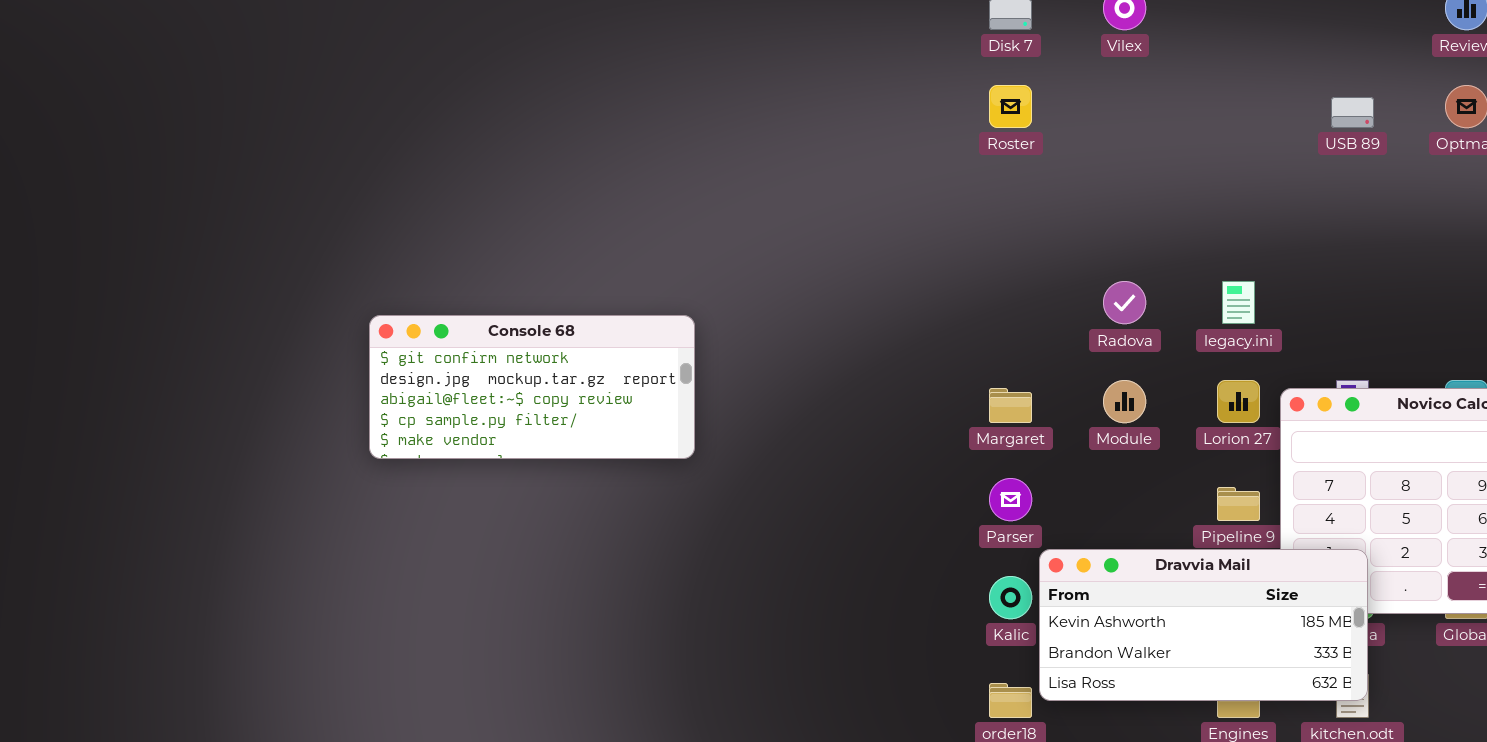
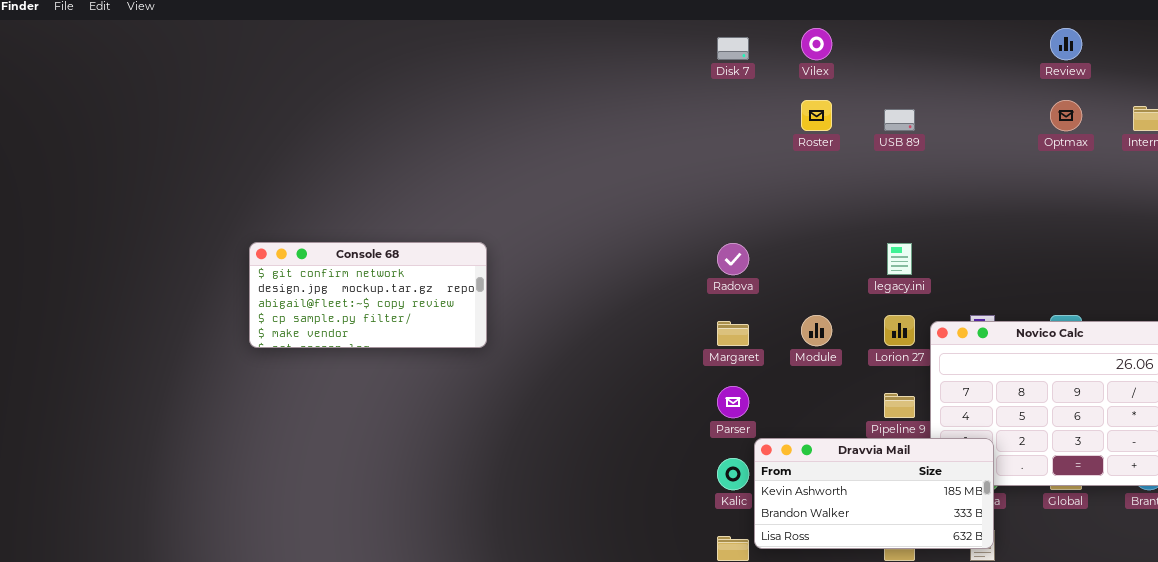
Roster: [989,85,1032,128] -> [801,100,832,131], moved
USB 89: [1331,97,1374,128] -> [884,109,915,131], moved
Radova: [1103,281,1146,324] -> [717,243,749,275], moved
Console 68: [369,315,695,459] -> [249,242,487,348], moved

